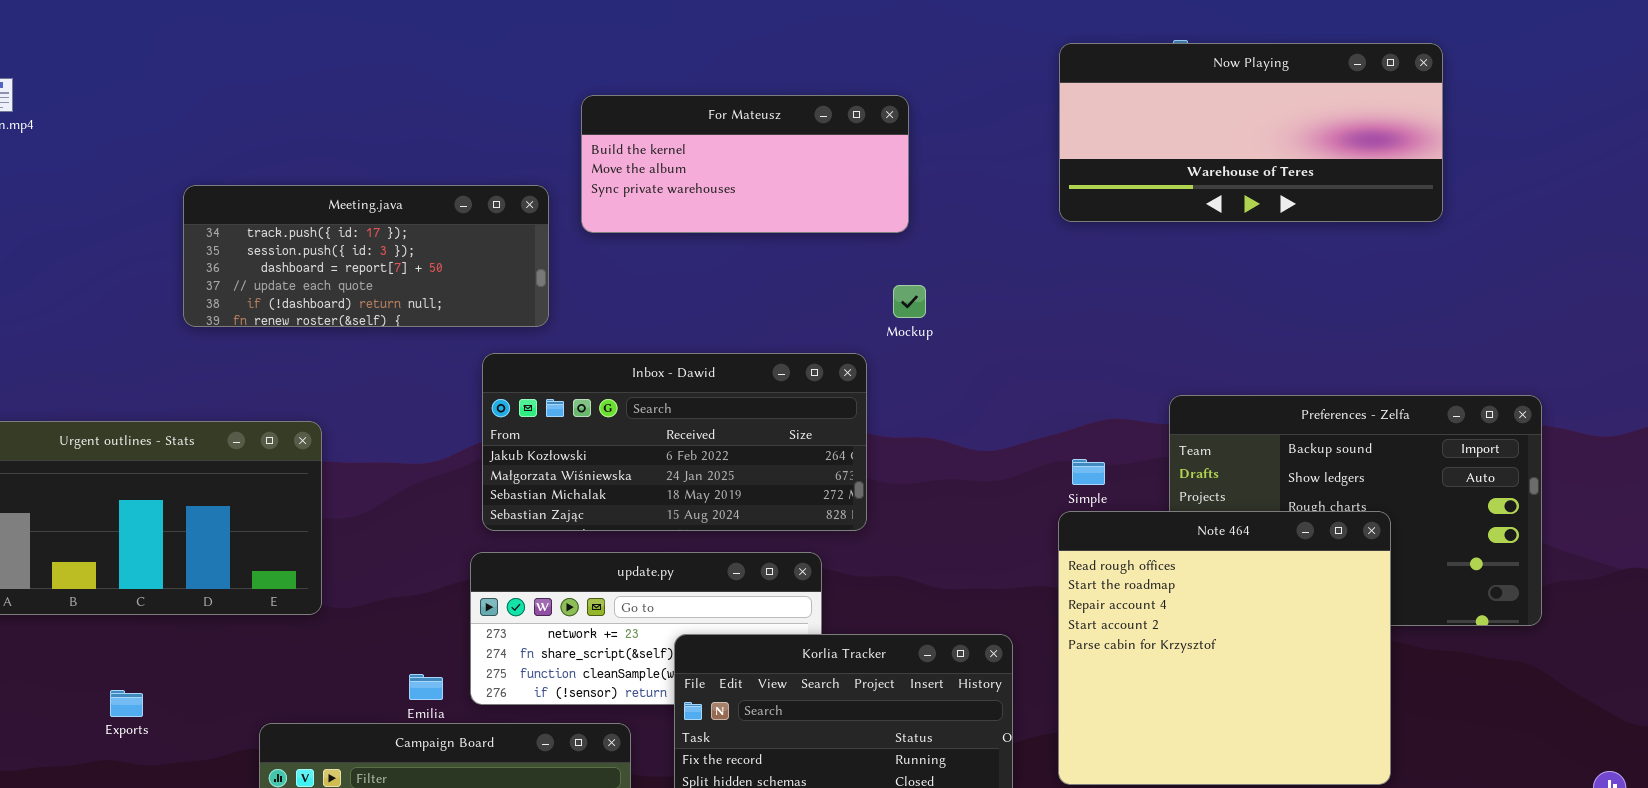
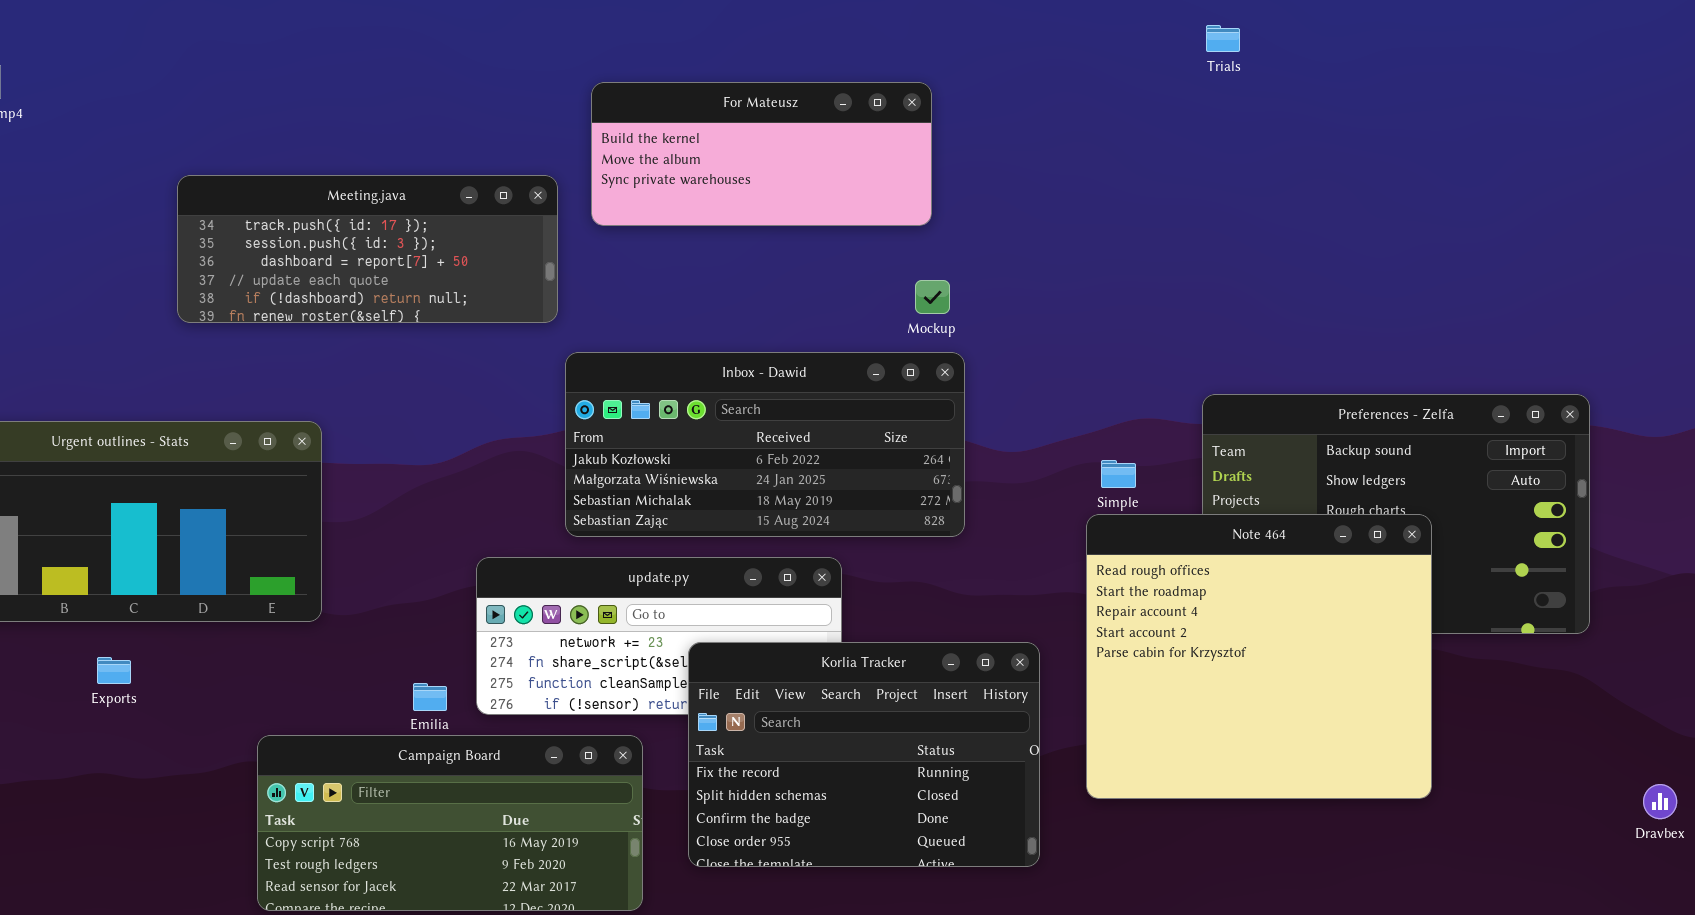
Now Playing: [1059,43,1443,222] -> none, closed
Inbox - Dawid: [482,353,867,531] -> [565,352,965,537], moved
Exports: [110,690,143,717] -> [97,657,131,684], moved

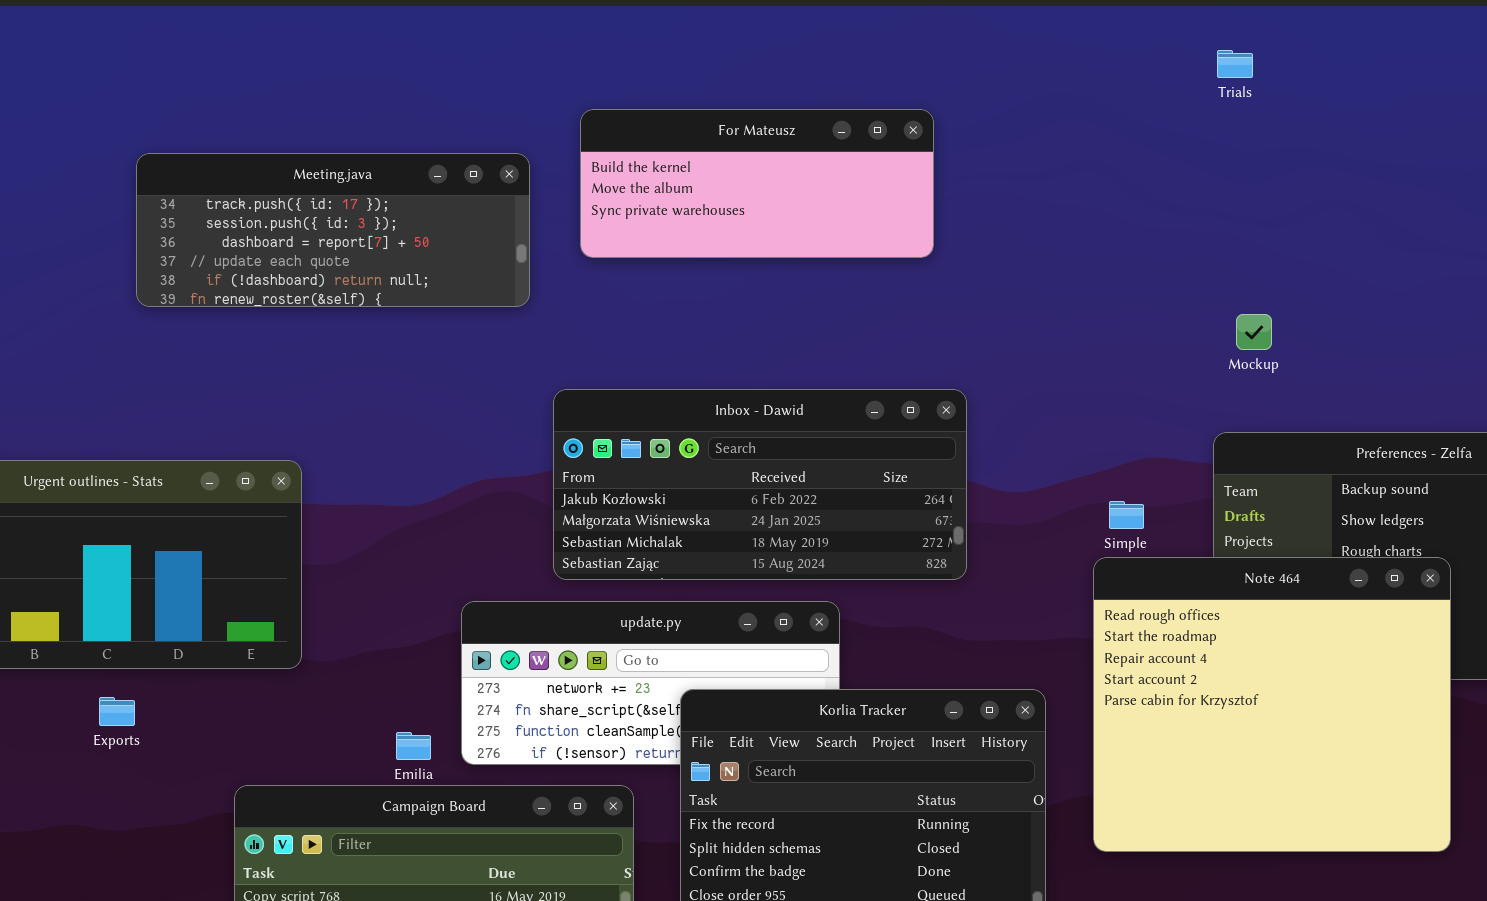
Meeting.java: [177,175,558,323] -> [136,153,530,307], moved
Mockup: [915,280,950,314] -> [1236,314,1272,350], moved
Exports: [97,657,131,684] -> [99,697,135,726], moved

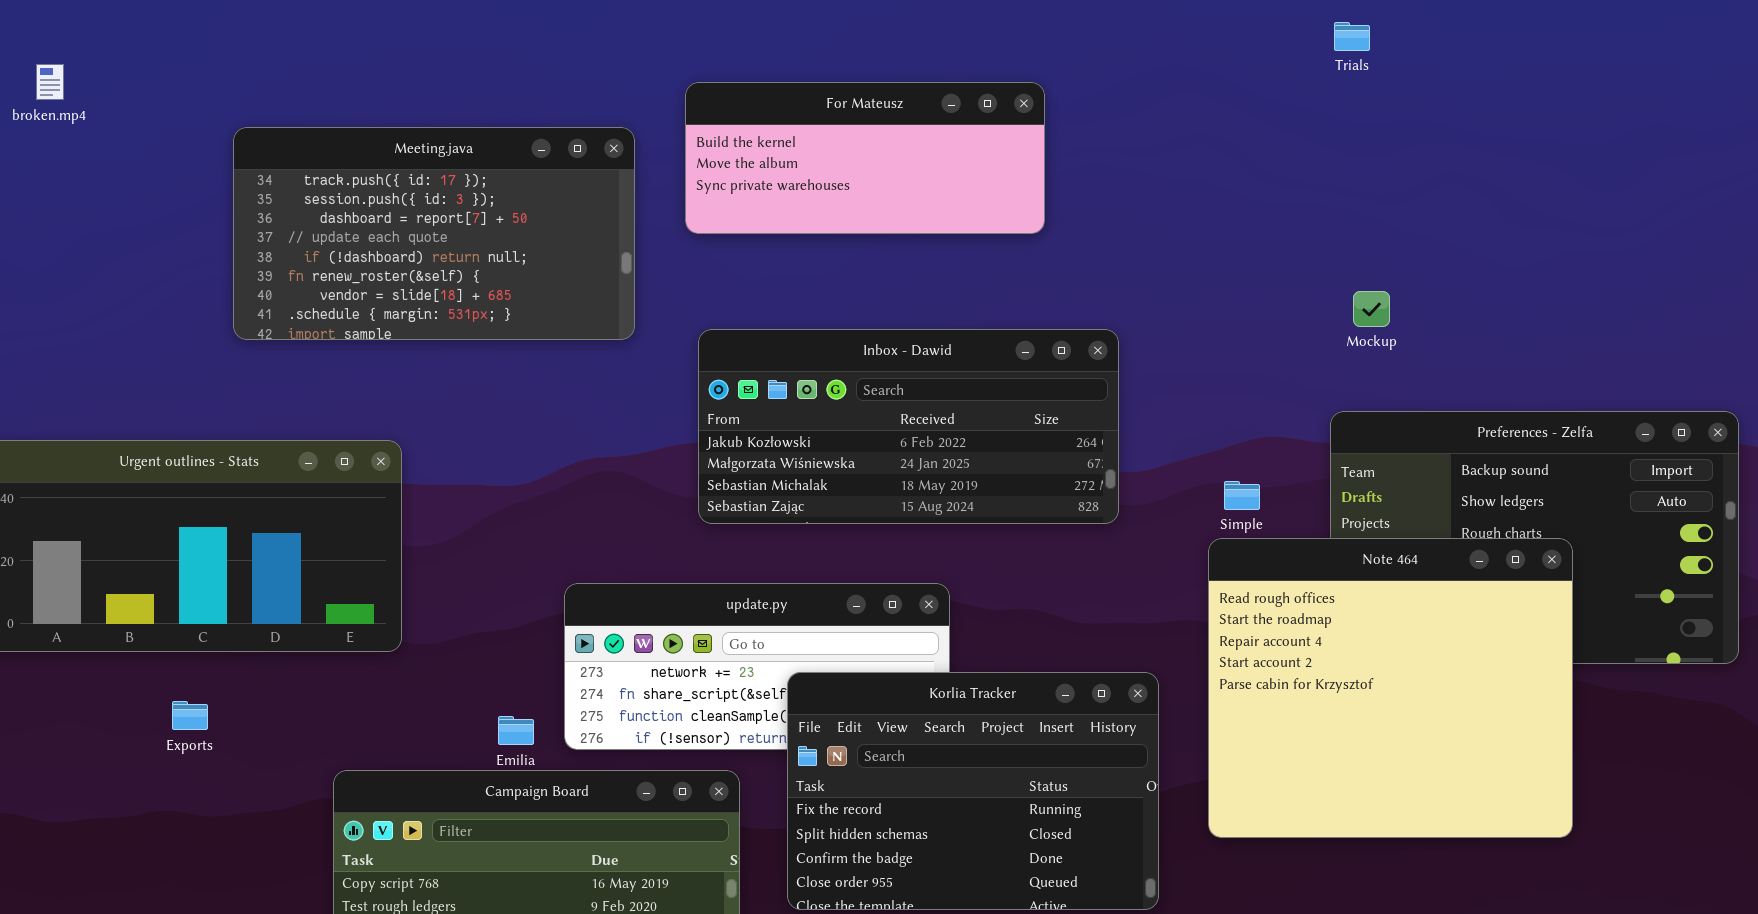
Meeting.java: [136,153,530,307] -> [233,127,635,340], resized
Inbox - Dawid: [553,389,967,580] -> [698,329,1119,524], moved
Exports: [99,697,135,726] -> [172,701,208,730], moved

